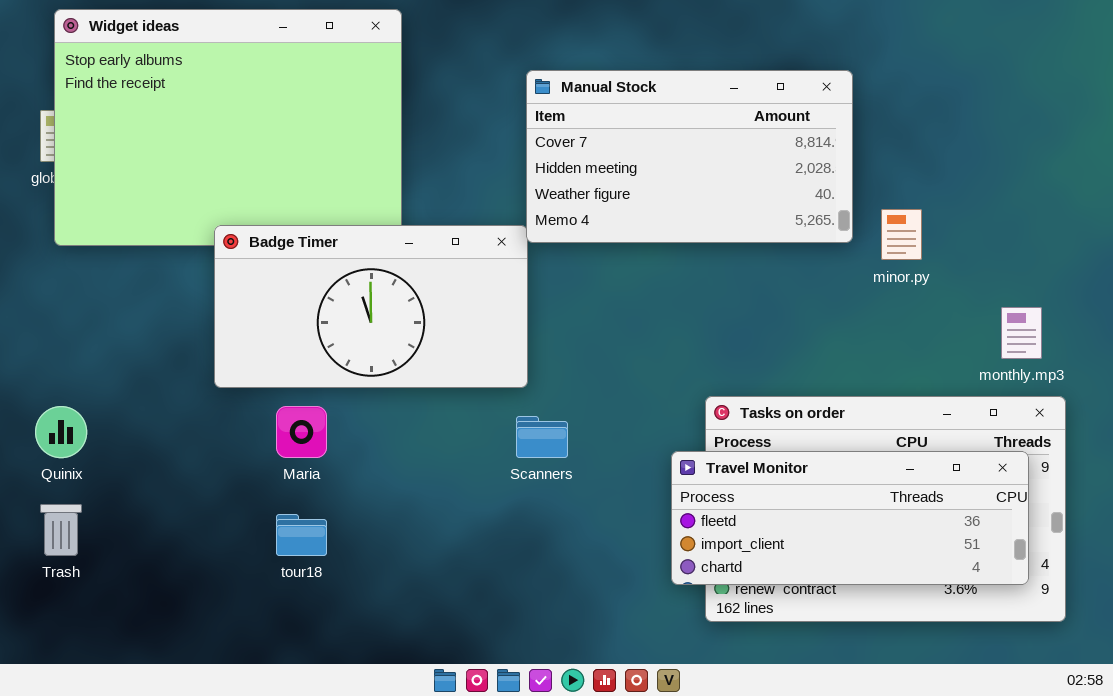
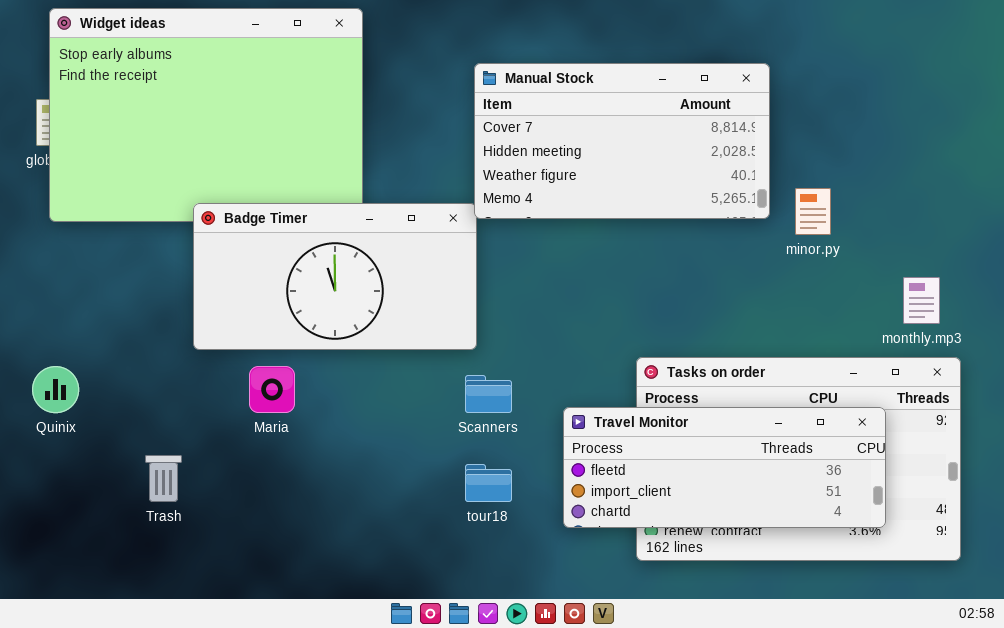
Travel Monitor: [671,451,1029,585] -> [563,407,886,528], moved
Trash: [40,504,82,556] -> [145,455,182,502], moved
tour18: [276,514,327,556] -> [465,464,512,502], moved

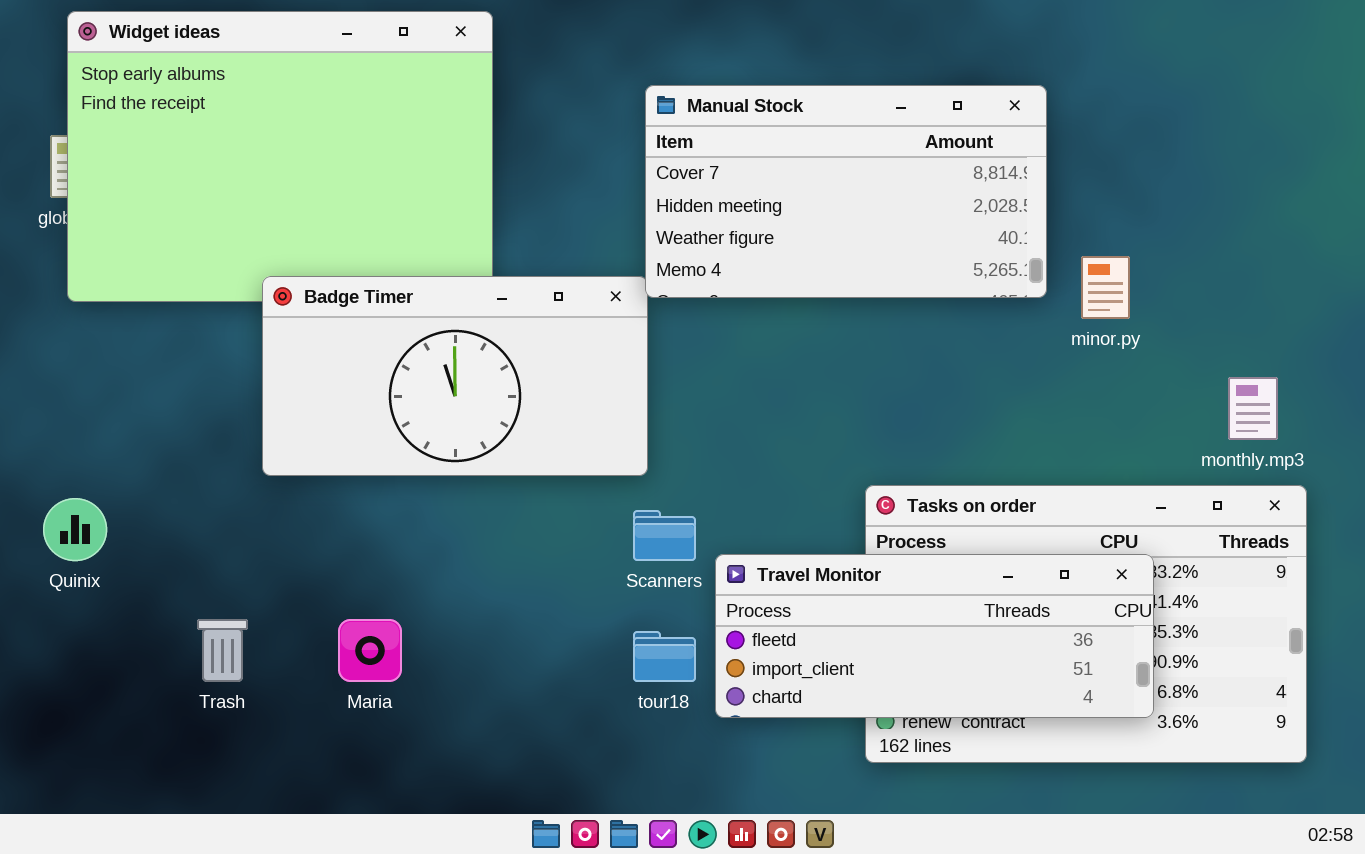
Maria: [249,366,295,413] -> [338,619,402,682], moved
Travel Monitor: [563,407,886,528] -> [715,554,1154,718], moved

